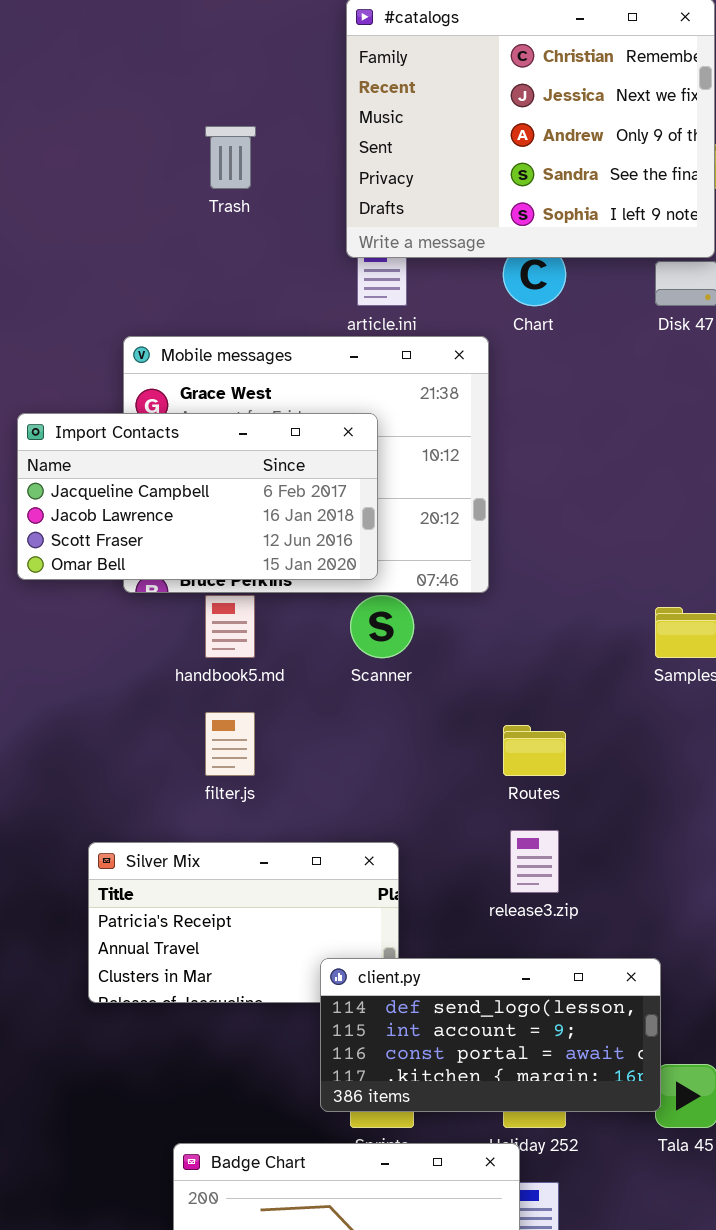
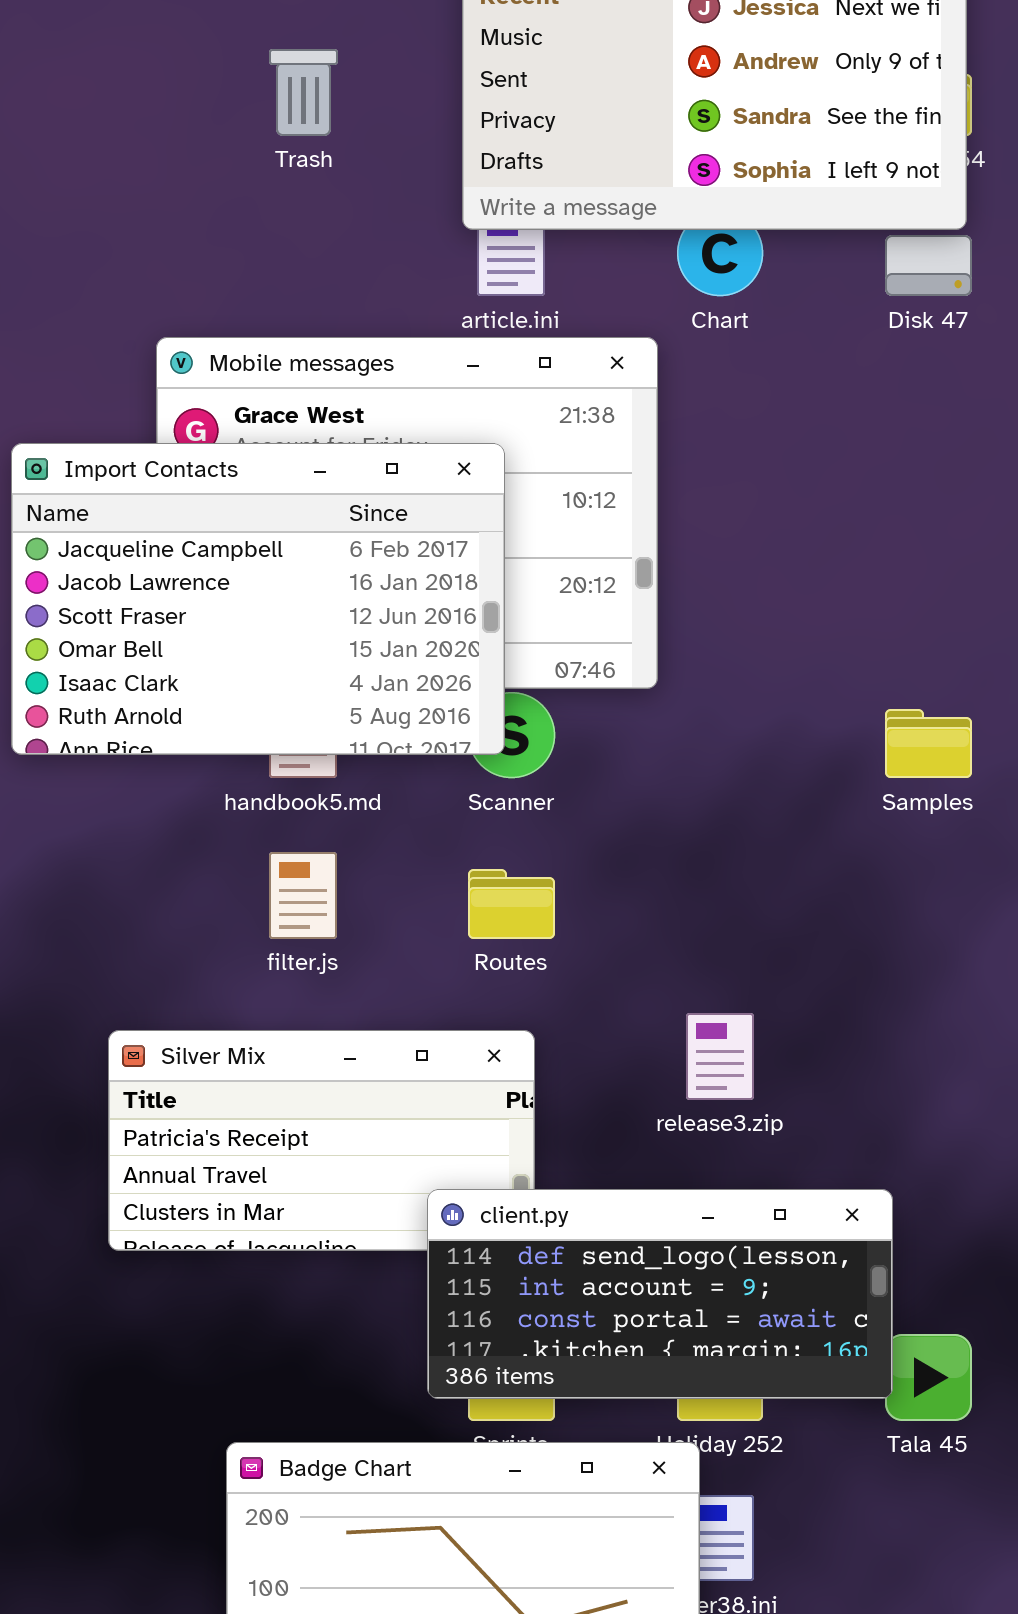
Import Contacts: [17,413,378,580] -> [11,443,505,755], resized
Routes: [503,725,566,776] -> [468,869,555,939], moved

